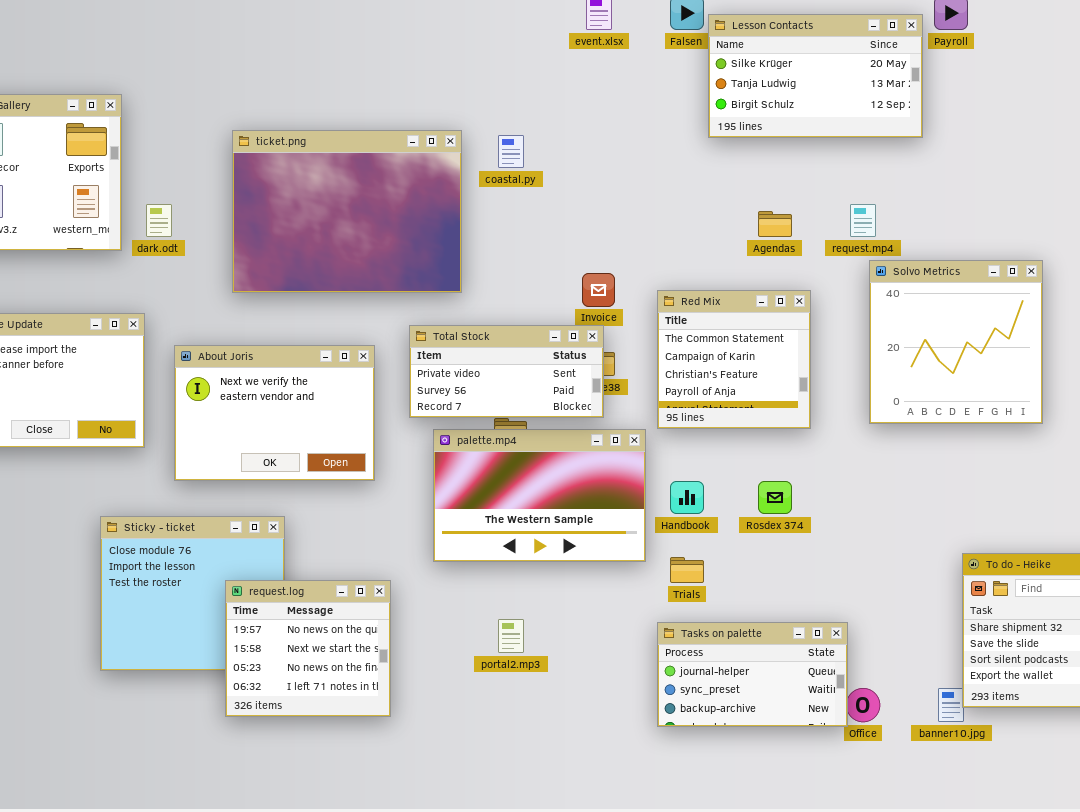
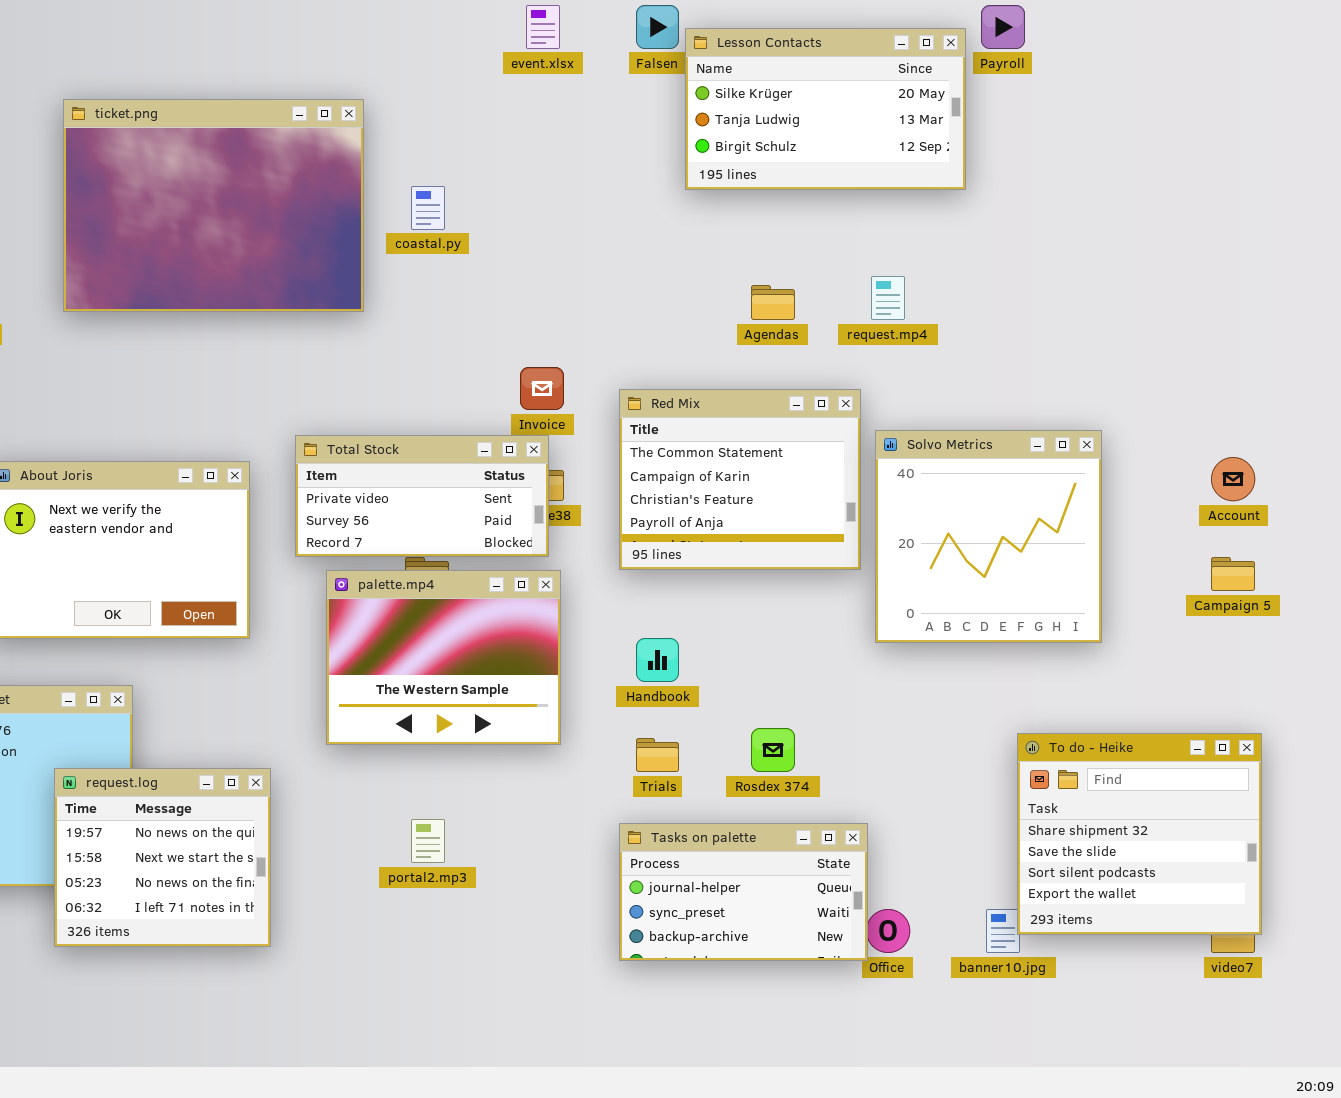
ticket.png: [232,130,462,293] -> [63,99,364,312], moved
Solvo Metrics: [869,260,1043,424] -> [875,430,1102,643], moved
Red Mix: [657,290,811,429] -> [619,389,861,570], resized
palette.mp4: [433,429,646,562] -> [326,570,561,745], resized
Rosdex 374: [758,481,792,514] -> [751,728,795,772], moved

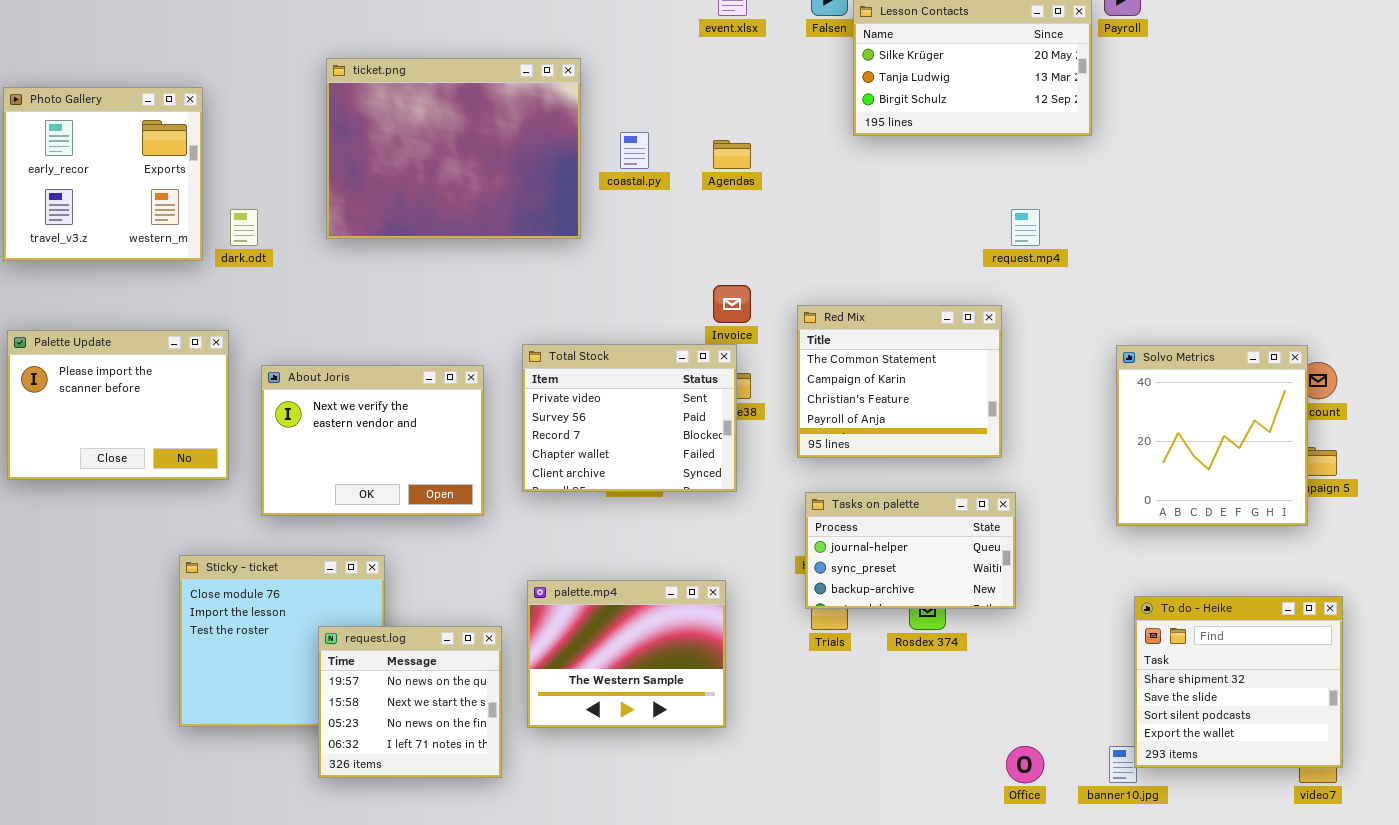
Agendas: [751,285,795,320] -> [713,140,751,169], moved
Solvo Metrics: [875,430,1102,643] -> [1116,345,1308,526], moved
Total Stock: [295,435,549,557] -> [522,344,737,492], resized
palette.mp4: [326,570,561,745] -> [527,580,726,728], moved
Tasks on palette: [619,823,868,961] -> [805,492,1016,609], moved

